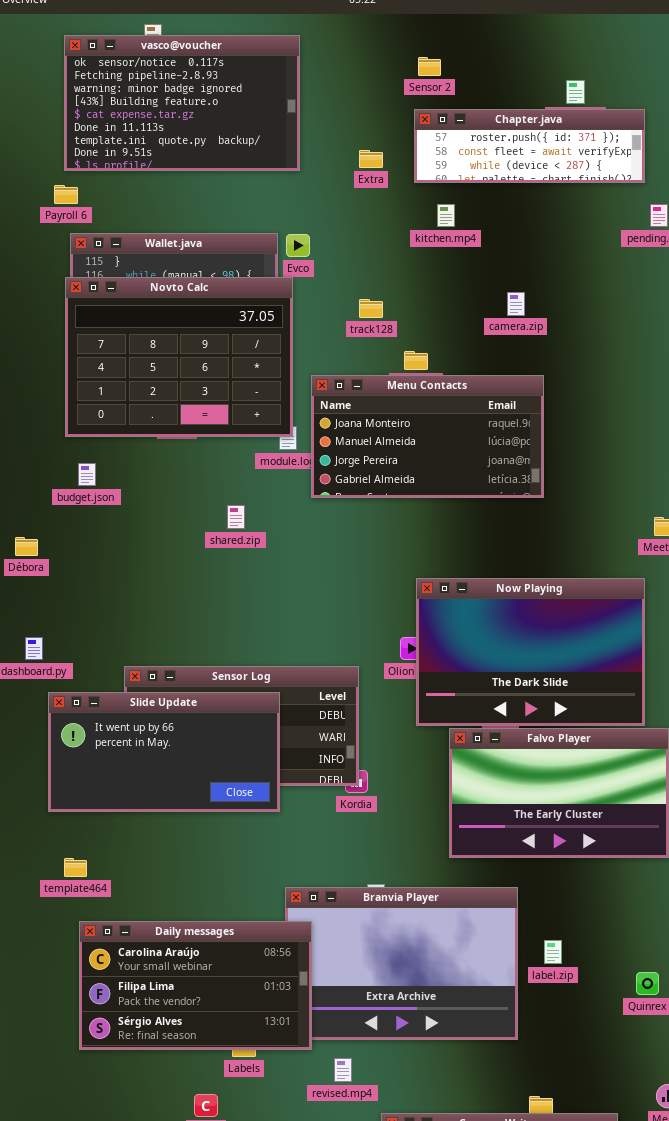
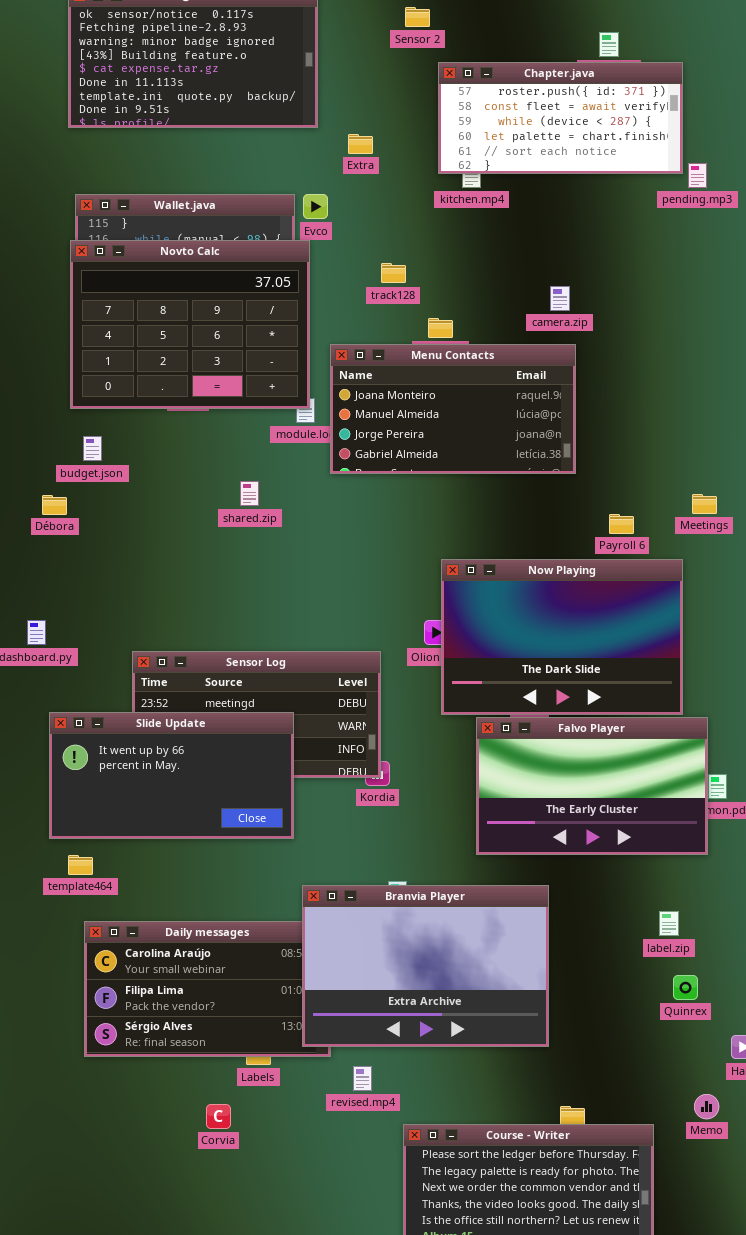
Sensor 2: [418,57,441,76] -> [405,7,430,27], moved
Chapter.java: [414,109,645,183] -> [438,62,683,174], resized
Extra: [359,150,383,168] -> [348,134,373,154], moved
Payroll 6: [54,185,78,204] -> [609,514,634,534], moved
camera.zip: [507,292,525,316] -> [550,286,570,311], moved
Débora: [15,537,38,556] -> [42,495,67,515], moved
Slide Update: [48,692,280,812] -> [49,712,294,839], moved
Branvia Player: [285,887,518,1040] -> [302,885,549,1047], raised
label.zip: [544,940,562,964] -> [659,911,679,936], moved

